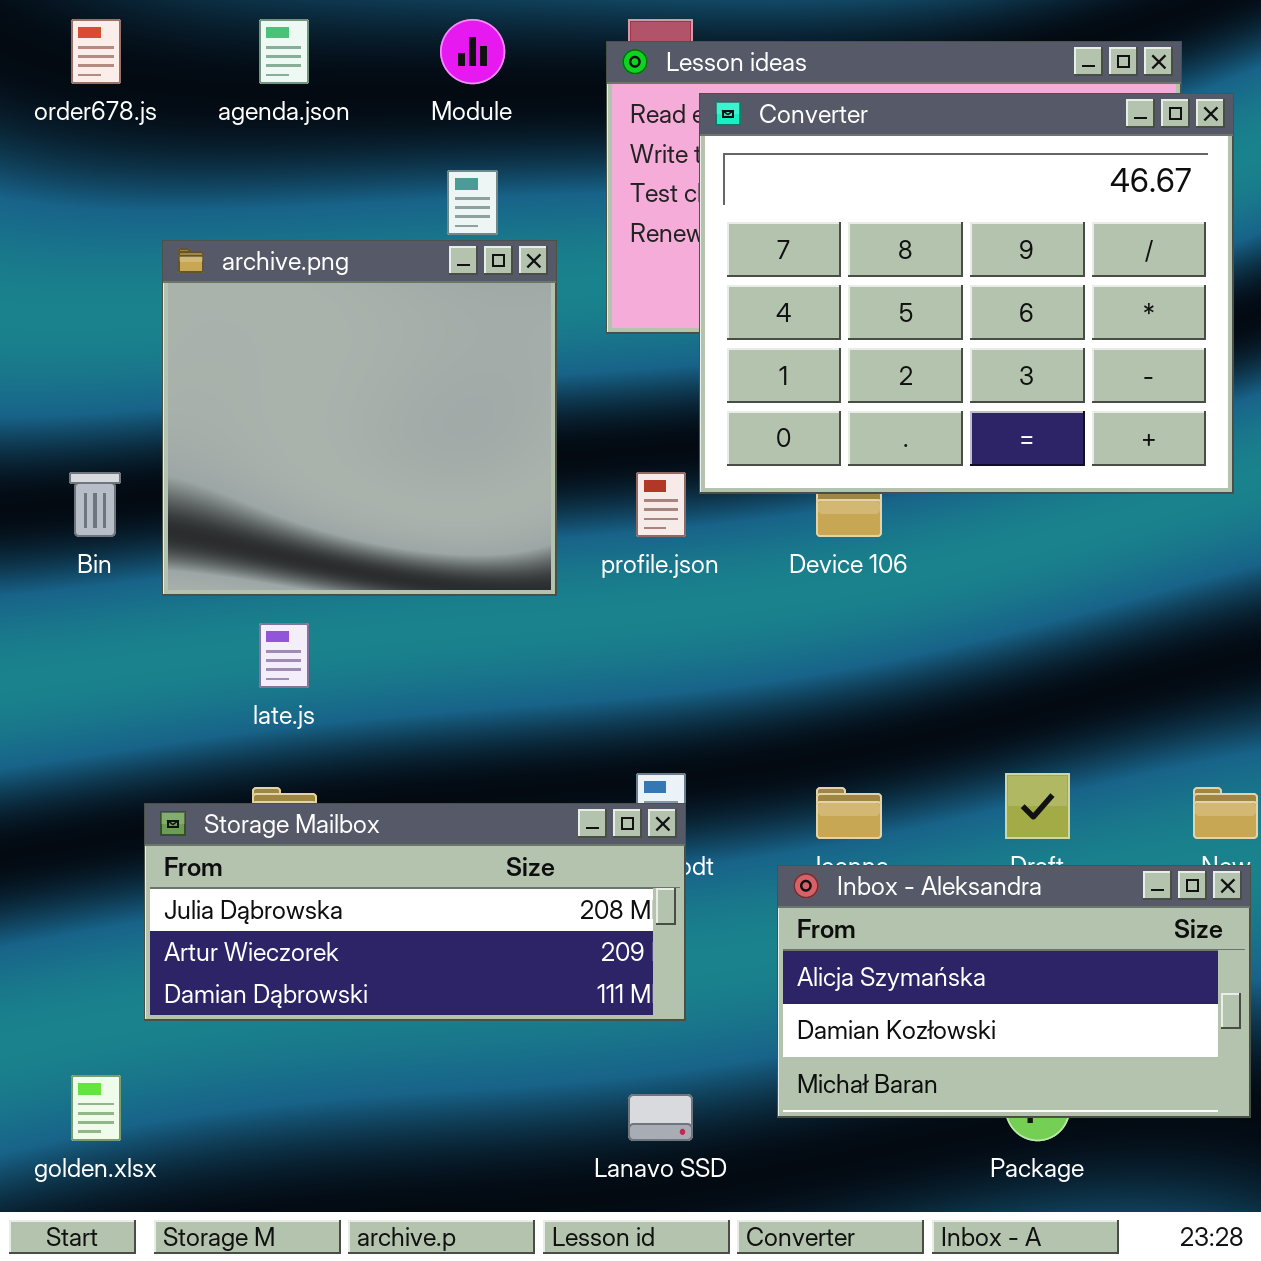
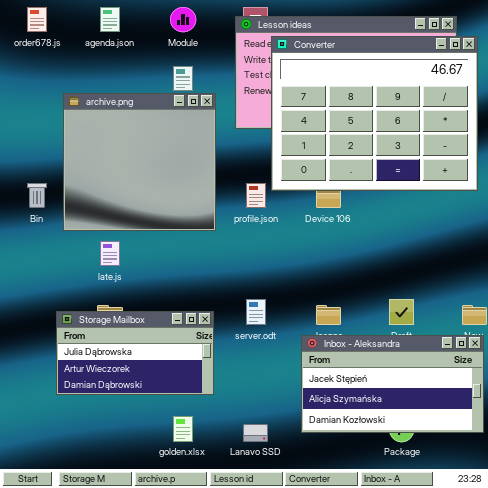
Storage Mailbox: [144,803,686,1021] -> [56,311,214,395], resized
Inbox - Aleksandra: [777,865,1251,1118] -> [301,335,484,433], scrolled up 1 row
golden.xlsx: [71,1075,121,1141] -> [173,416,193,442], moved

